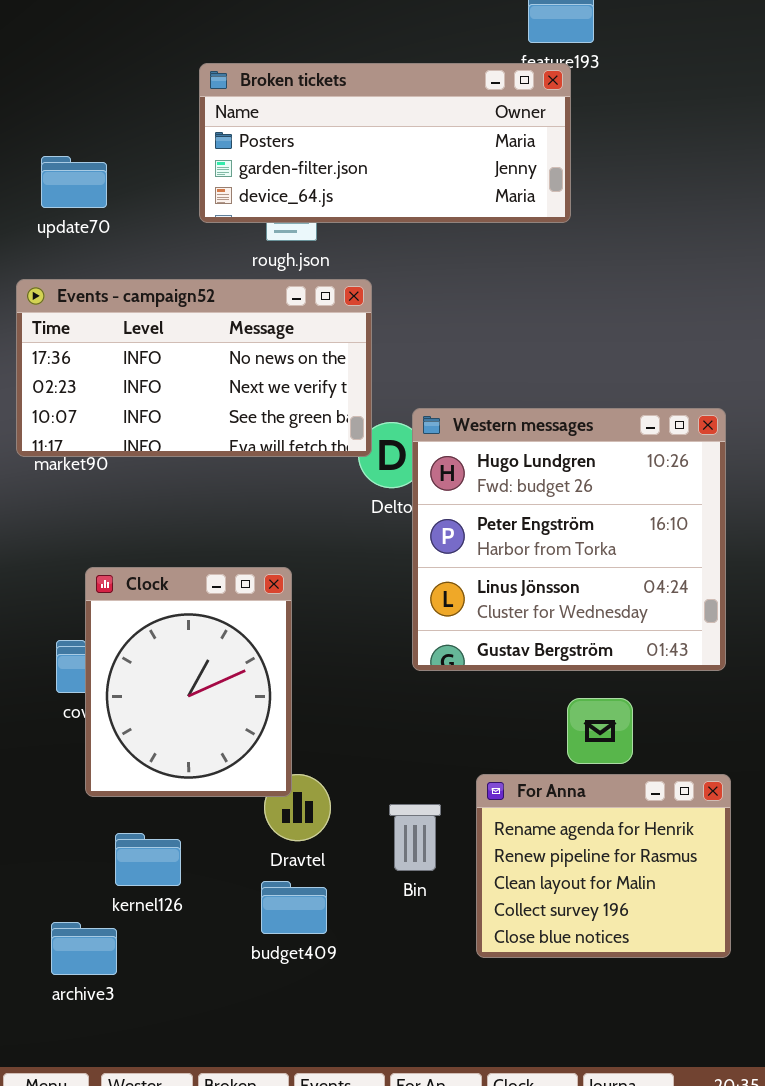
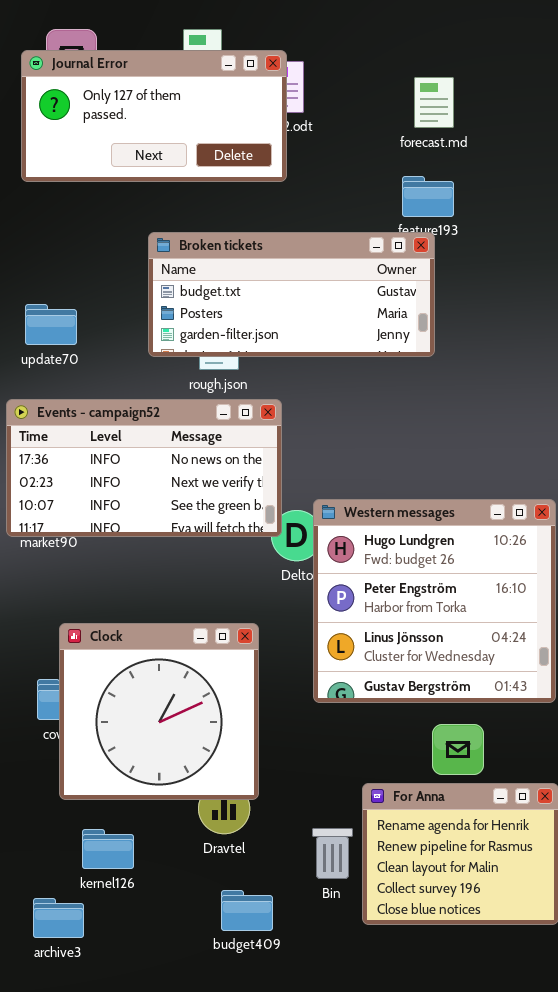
Broken tickets: [199,63,571,223] -> [148,232,435,357], scrolled up 1 row
Clock: [85,567,292,797] -> [59,623,259,800], resized
Bin: [389,804,441,871] -> [312,828,353,879], moved
budget409: [261,881,327,934] -> [221,890,273,931], moved

